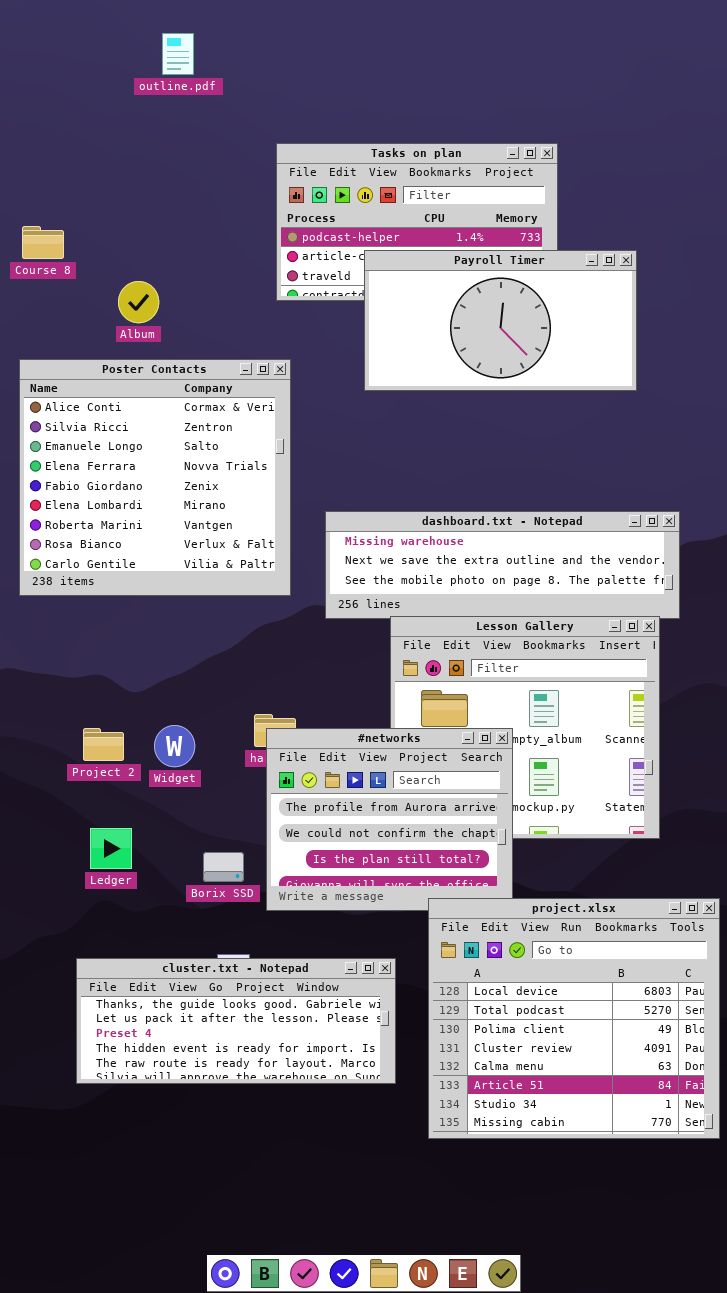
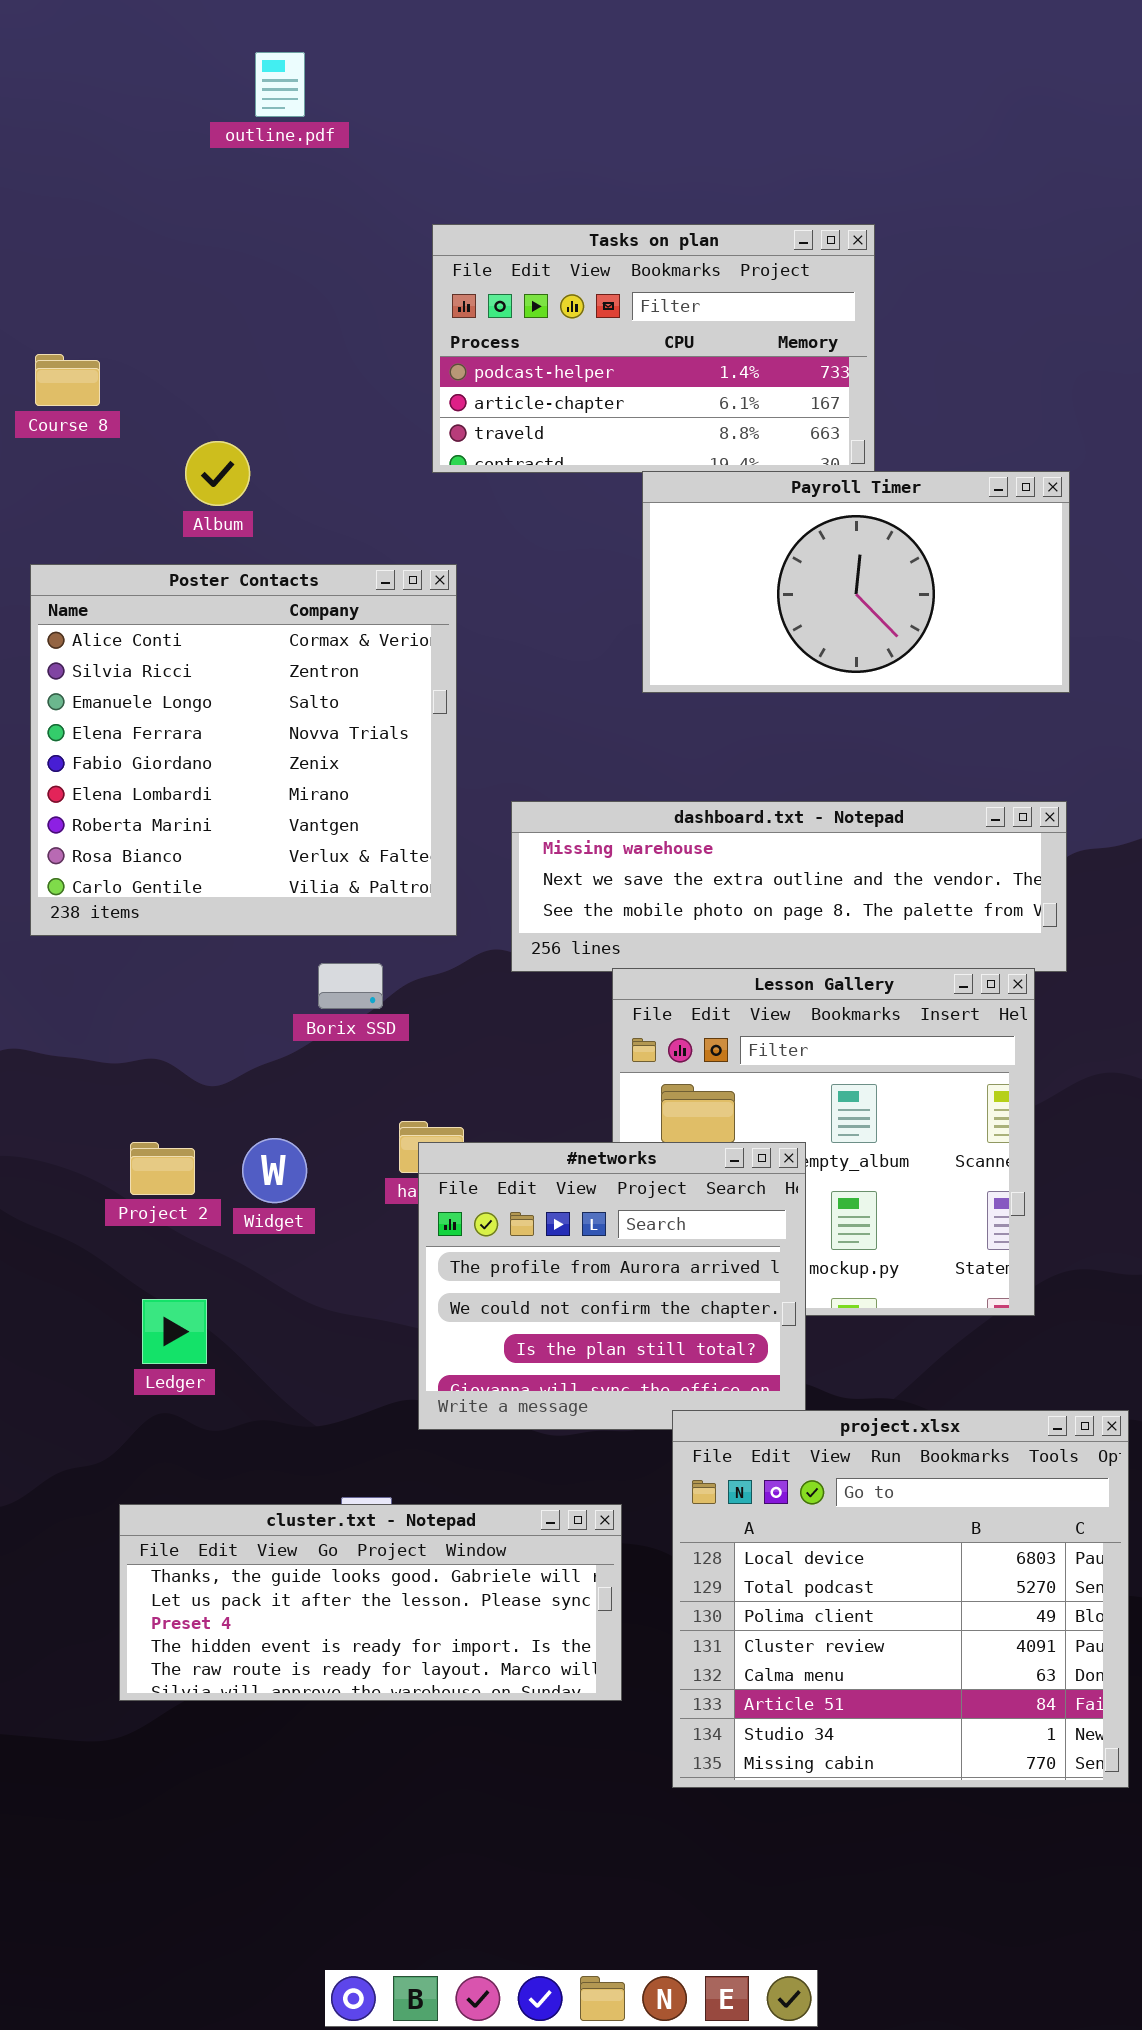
Payroll Timer: [364,250,637,391] -> [642,471,1070,693], moved
Borix SSD: [203,852,244,882] -> [318,963,383,1009], moved

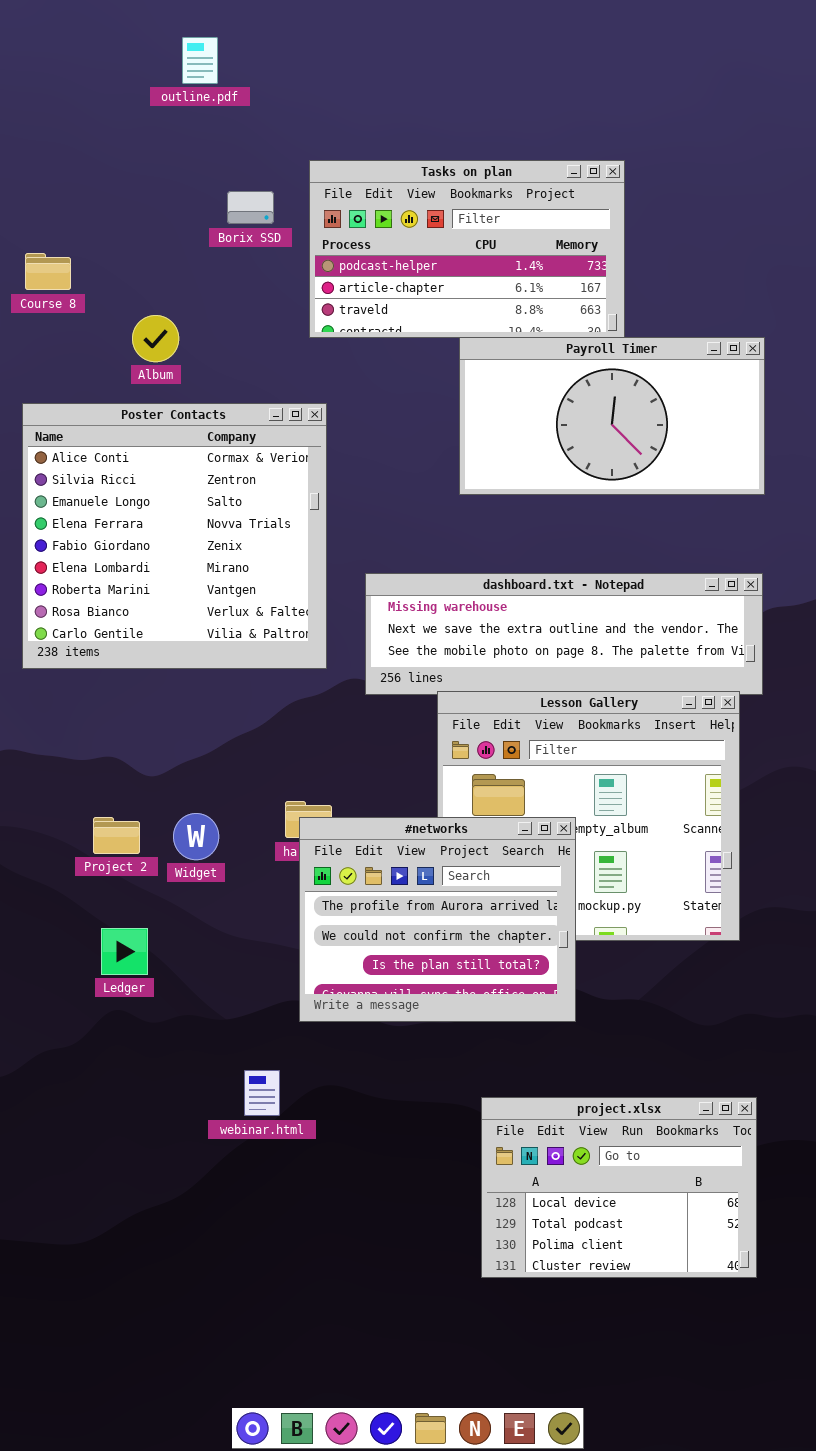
Borix SSD: [318,963,383,1009] -> [227,191,274,224], moved
project.xlsx: [672,1410,1129,1788] -> [481,1097,757,1278], resized
cluster.txt - Notepad: [119,1504,622,1701] -> none, closed

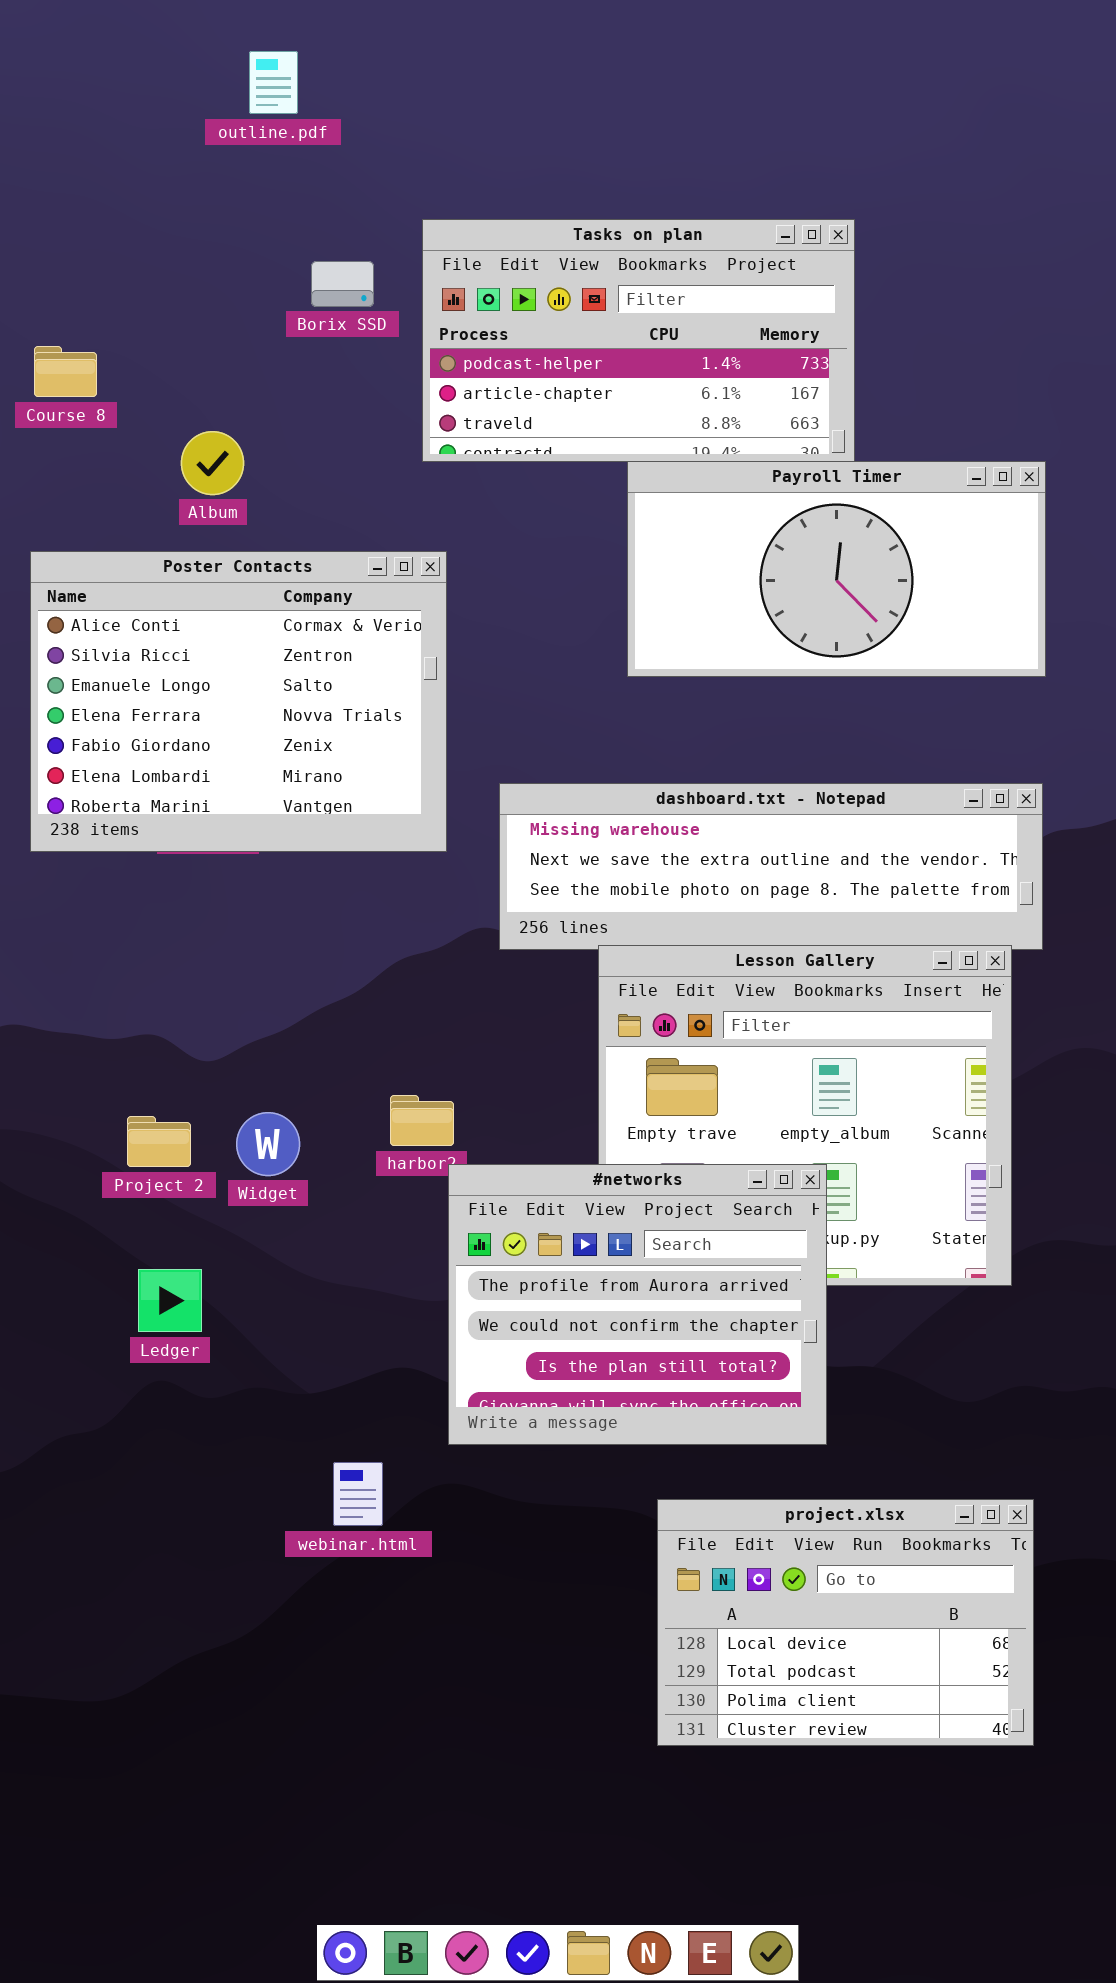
Poster Contacts: [22,403,327,669] -> [30,551,447,852], resized
#networks: [299,817,576,1022] -> [448,1164,827,1445], moved

